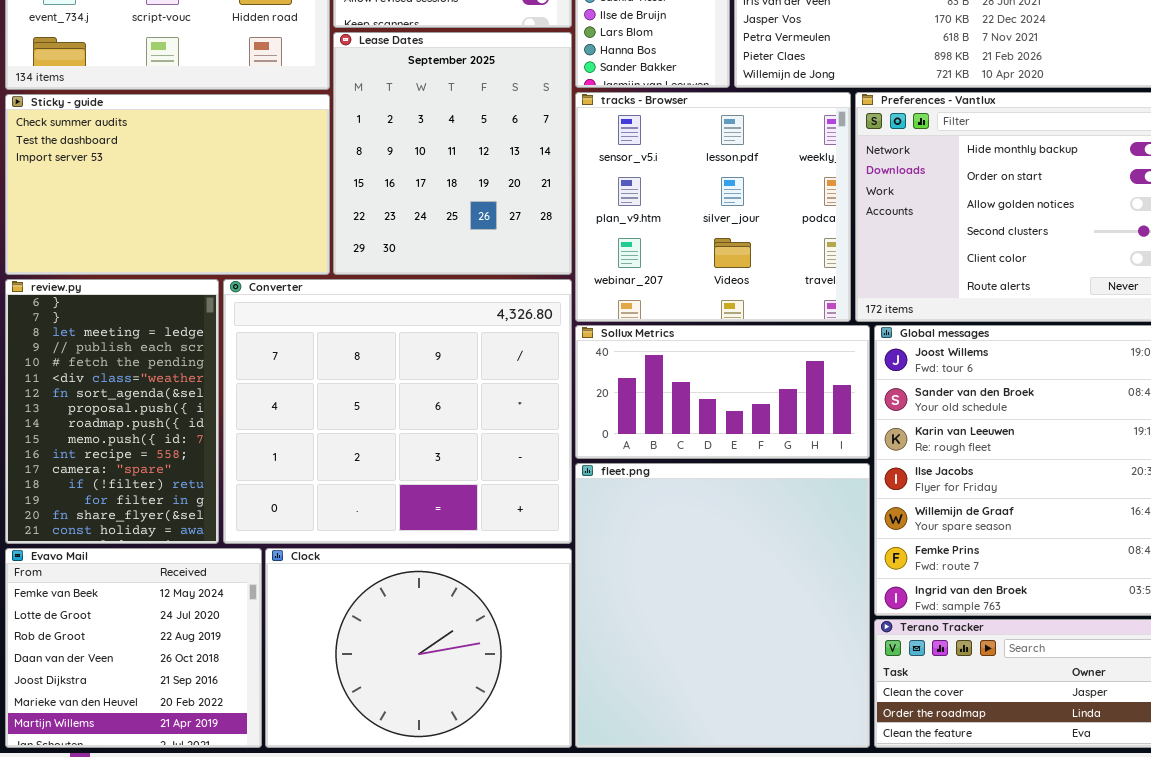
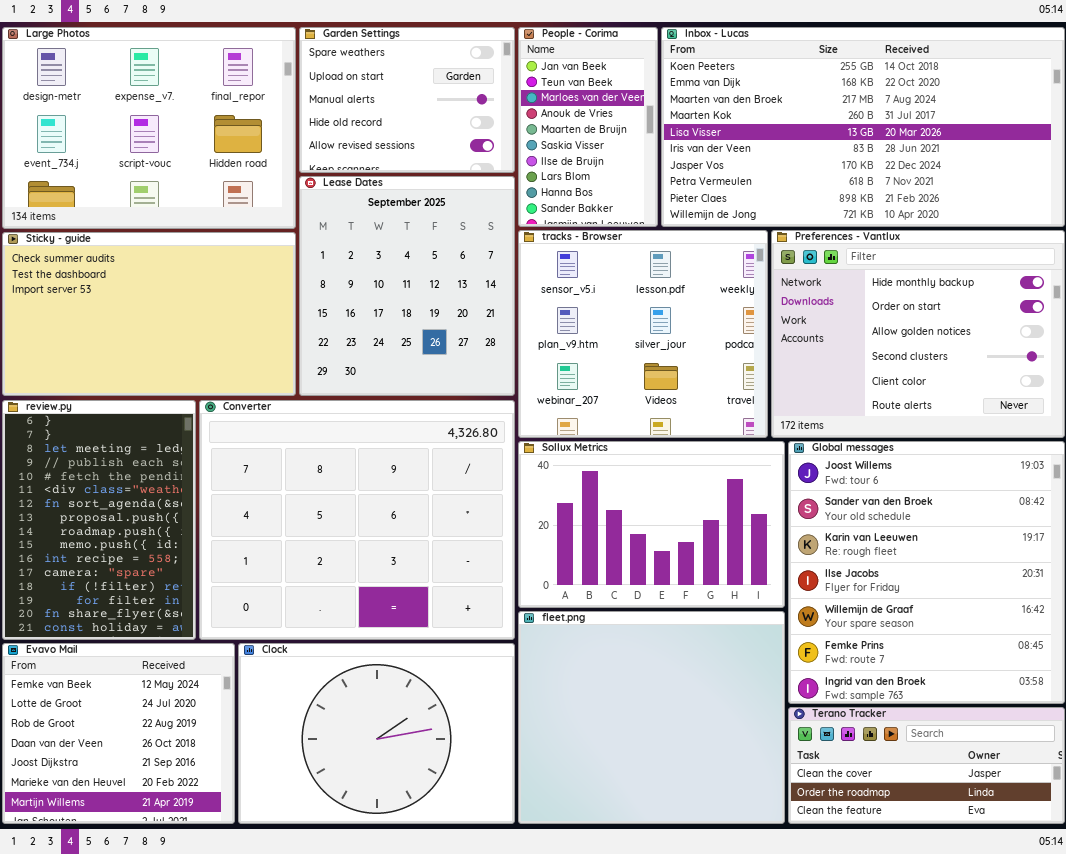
Sollux Metrics: [575,325,870,459] -> [518,441,785,608], resized
fleet.png: [575,463,870,748] -> [518,611,785,824], resized

